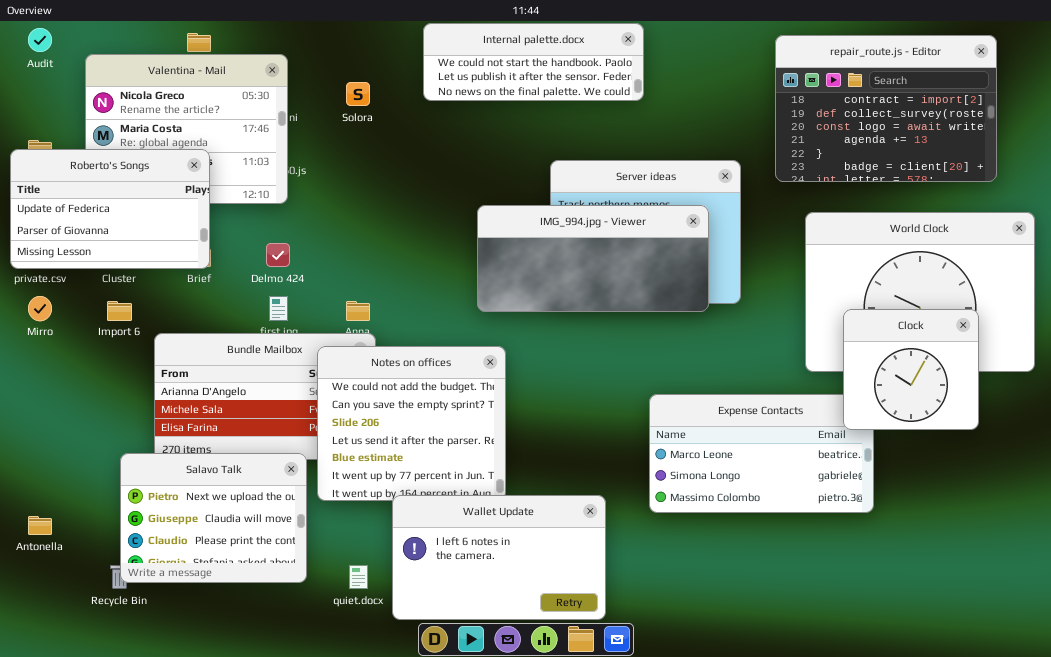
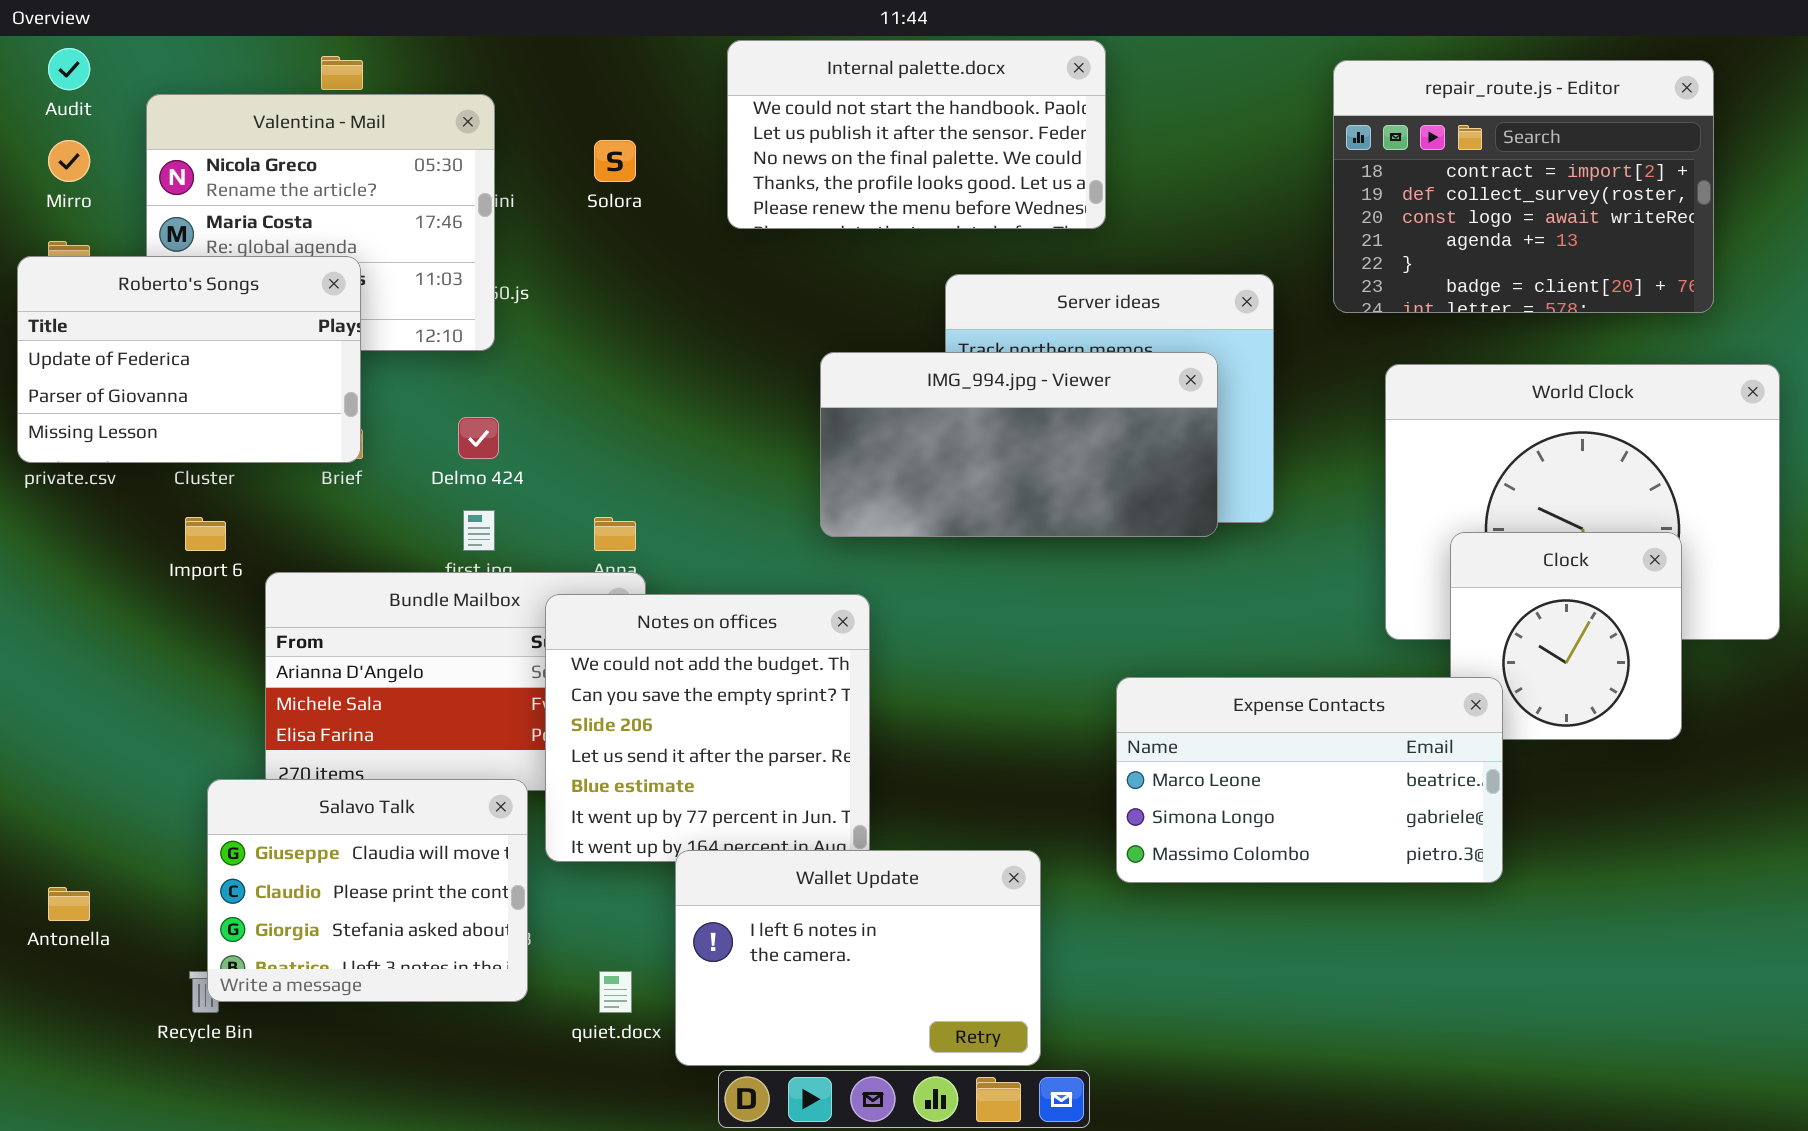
Internal palette.docx: [423,23,644,101] -> [727,40,1106,229], resized
Mirro: [28,296,52,321] -> [48,140,90,182], moved
Expense Contacts: [649,394,874,513] -> [1116,677,1503,883], raised
Salavo Talk: [120,453,307,583] -> [207,779,528,1002], scrolled down 1 row

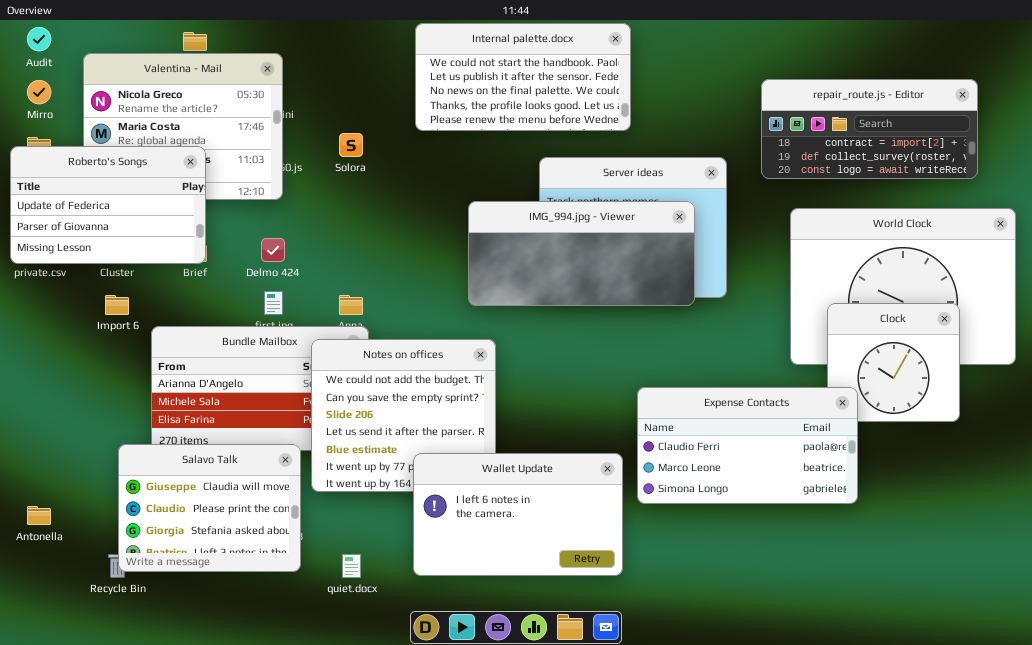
repair_route.js - Editor: [1333,60,1714,313] -> [761,79,978,179], resized
Solora: [594,140,636,182] -> [339,133,363,157], moved
Expense Contacts: [1116,677,1503,883] -> [637,387,858,504], scrolled up 1 row
Wallet Update: [675,850,1041,1066] -> [413,453,623,576], moved

